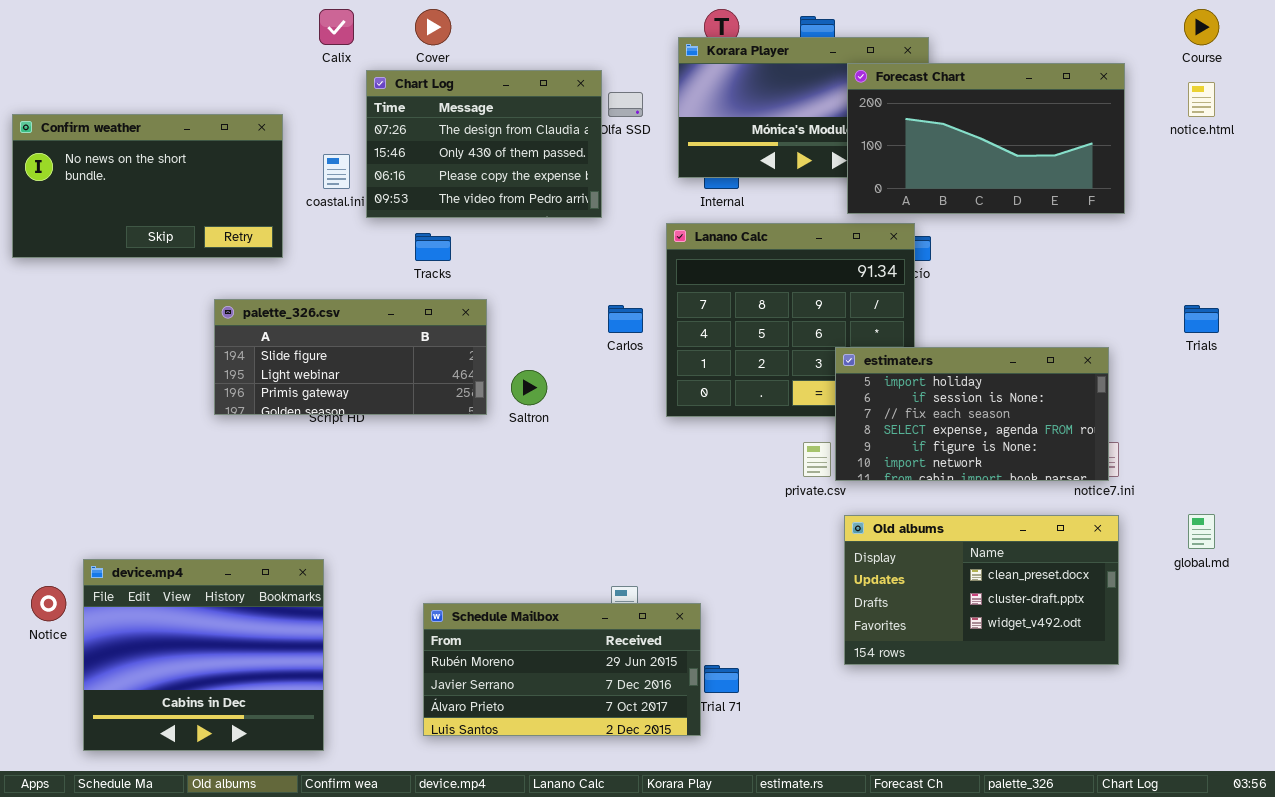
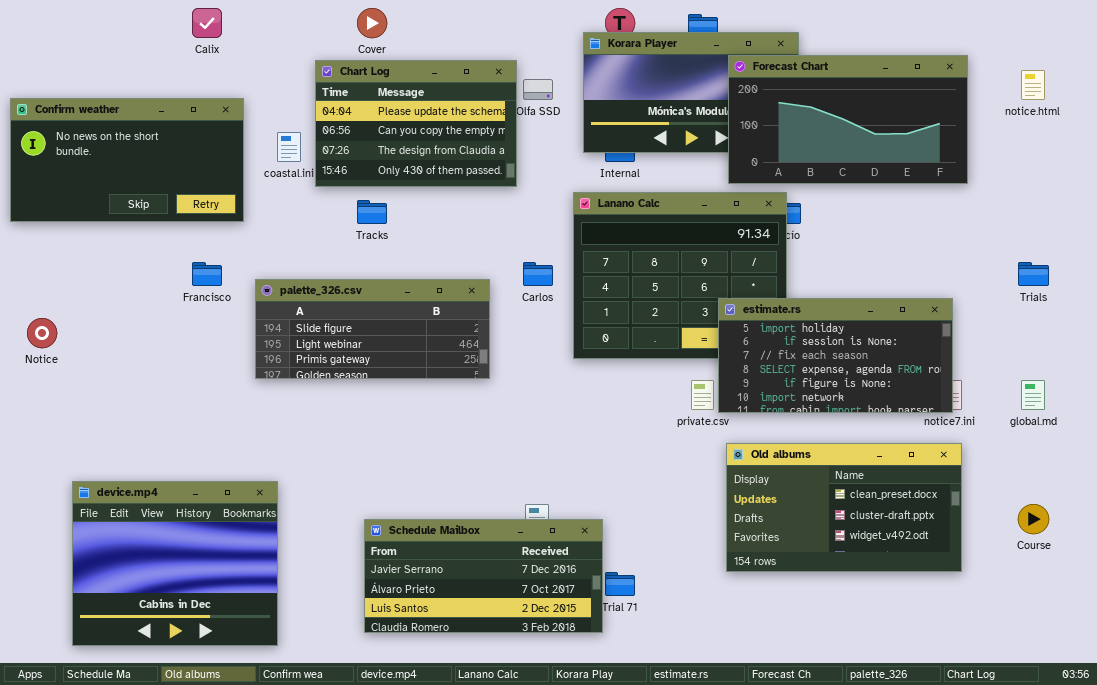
Calix: [319,9,354,45] -> [192,8,222,38], moved
Course: [1184,9,1219,45] -> [1018,504,1049,534], moved
Chart Log: [366,70,602,218] -> [315,60,517,187], scrolled up 2 rows
palette_326.csv: [214,299,487,415] -> [255,279,490,379], moved
global.md: [1188,514,1215,549] -> [1021,380,1045,410], moved
Notice: [31,586,66,621] -> [27,318,57,348], moved
Schedule Mailbox: [423,603,701,736] -> [364,519,603,633], scrolled down 1 row

